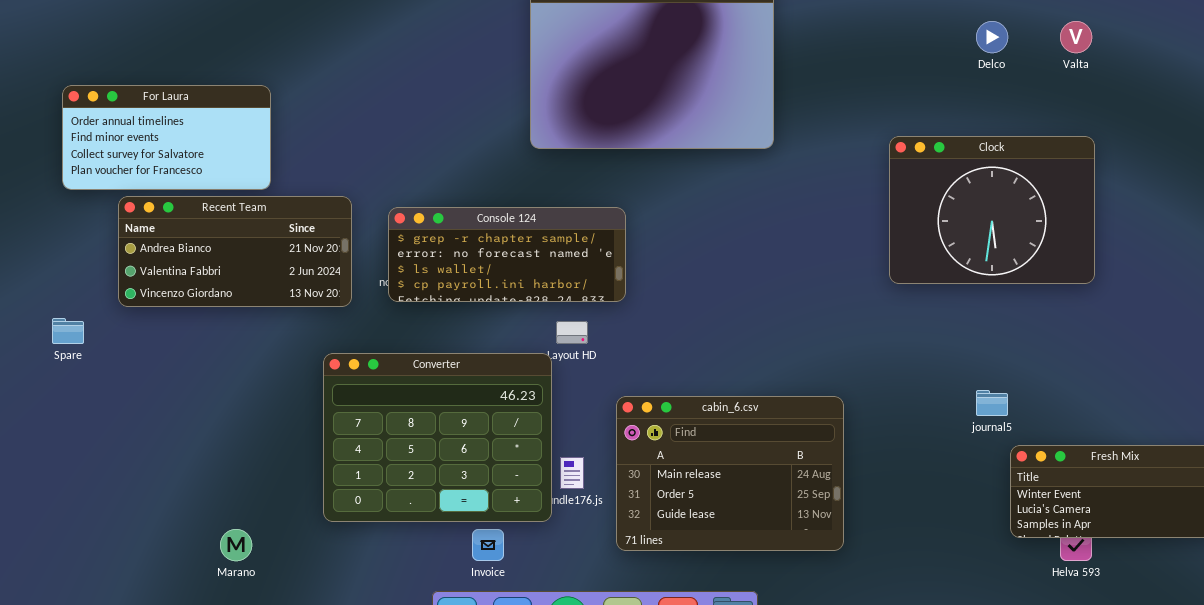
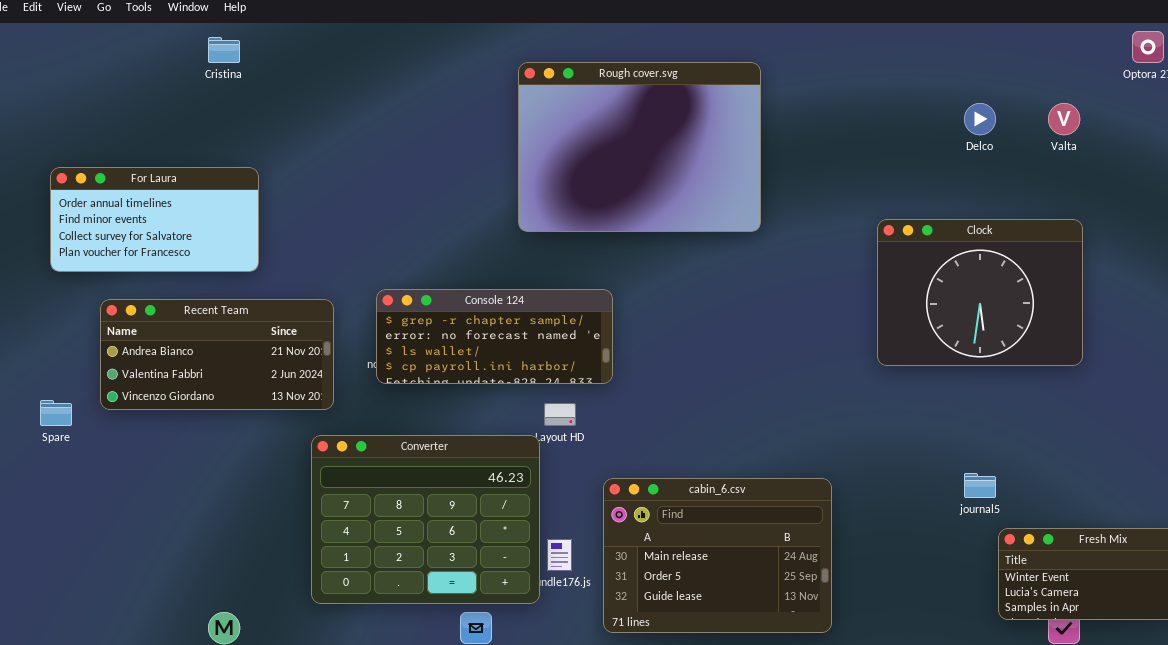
Recent Team: [118,196,352,307] -> [100,299,334,410], moved

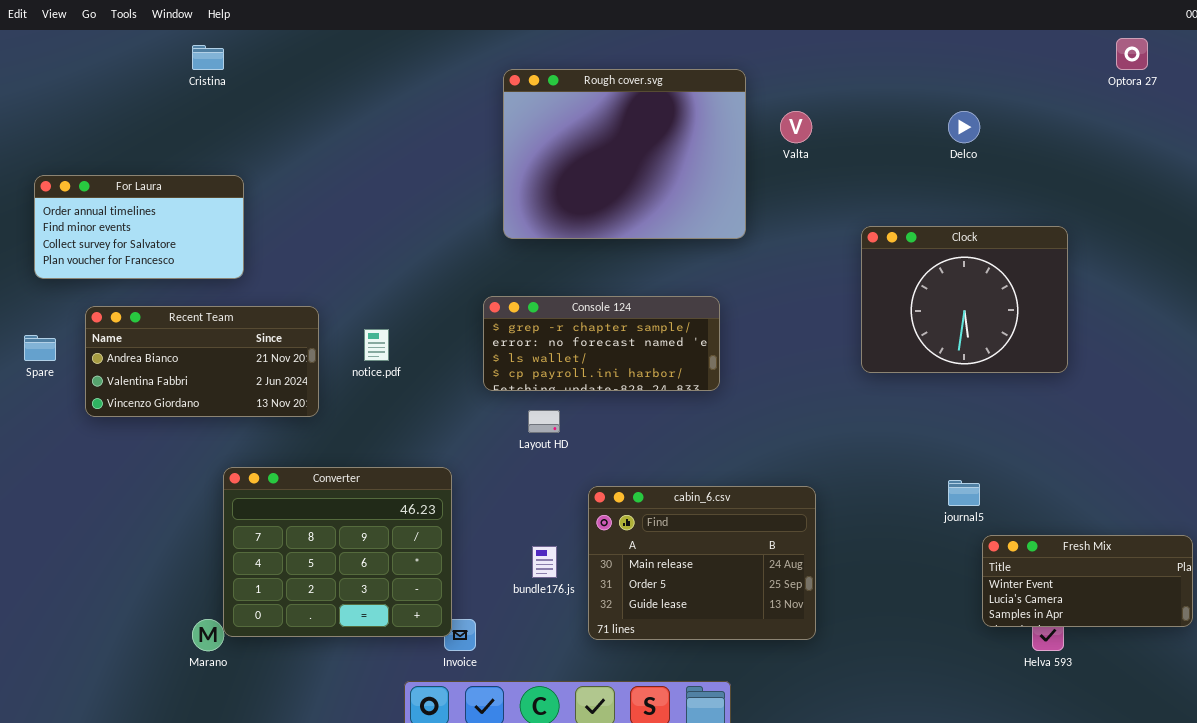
Valta: [1048,103,1080,135] -> [780,111,812,143], moved
Console 124: [376,289,613,384] -> [483,296,720,391], moved
Spare: [40,400,72,426] -> [24,335,56,361], moved
Converter: [311,435,540,604] -> [223,467,452,637], moved

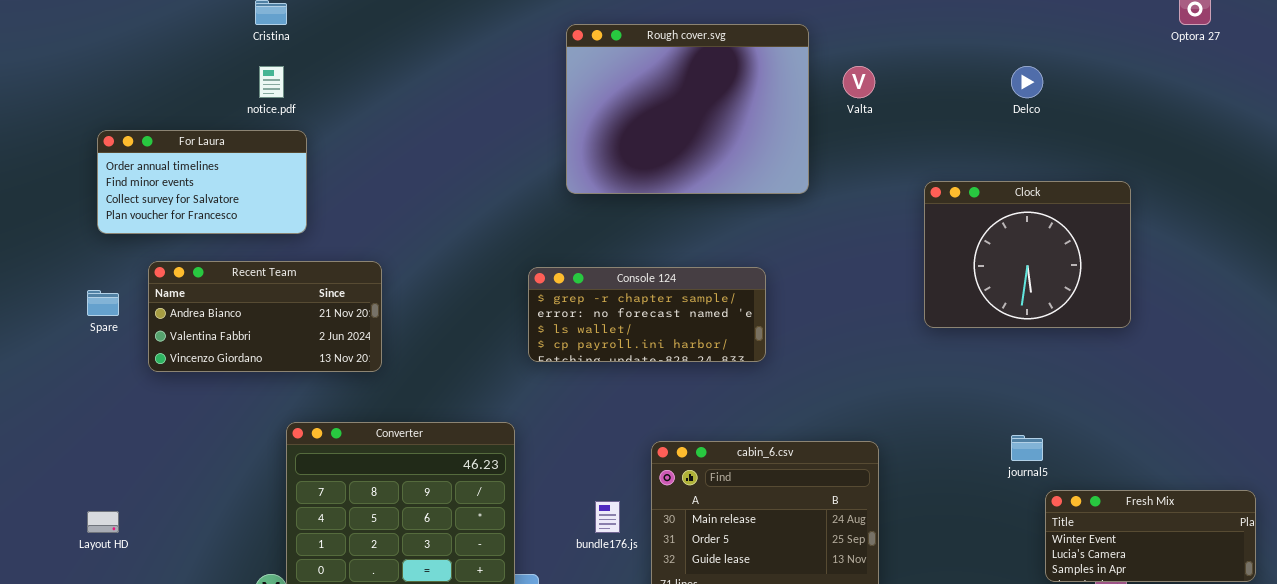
Console 124: [483,296,720,391] -> [528,267,766,362], moved
notice.pdf: [364,329,389,361] -> [259,66,284,98], moved
Layout HD: [528,410,560,433] -> [87,511,119,533], moved

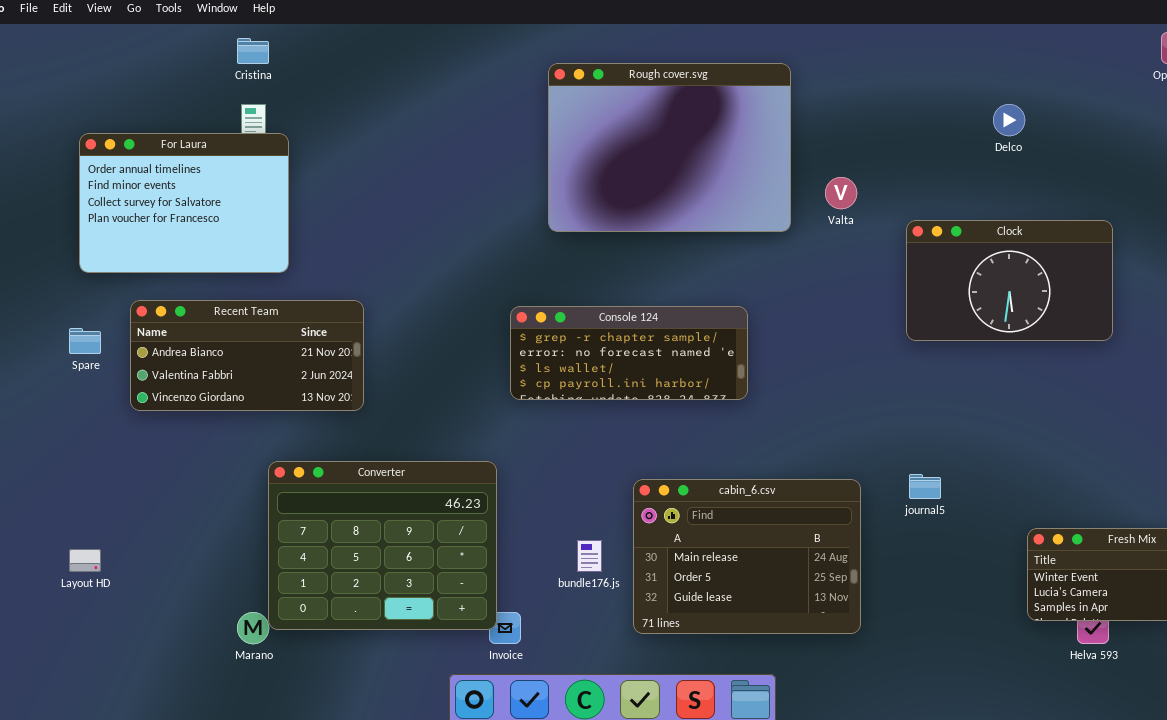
Valta: [843,66,875,98] -> [825,177,857,209], moved
For Laura: [97,130,307,234] -> [79,133,289,273], resized
Clock: [924,181,1131,328] -> [906,220,1113,341], resized
journal5: [1011,435,1043,461] -> [909,474,941,499], moved

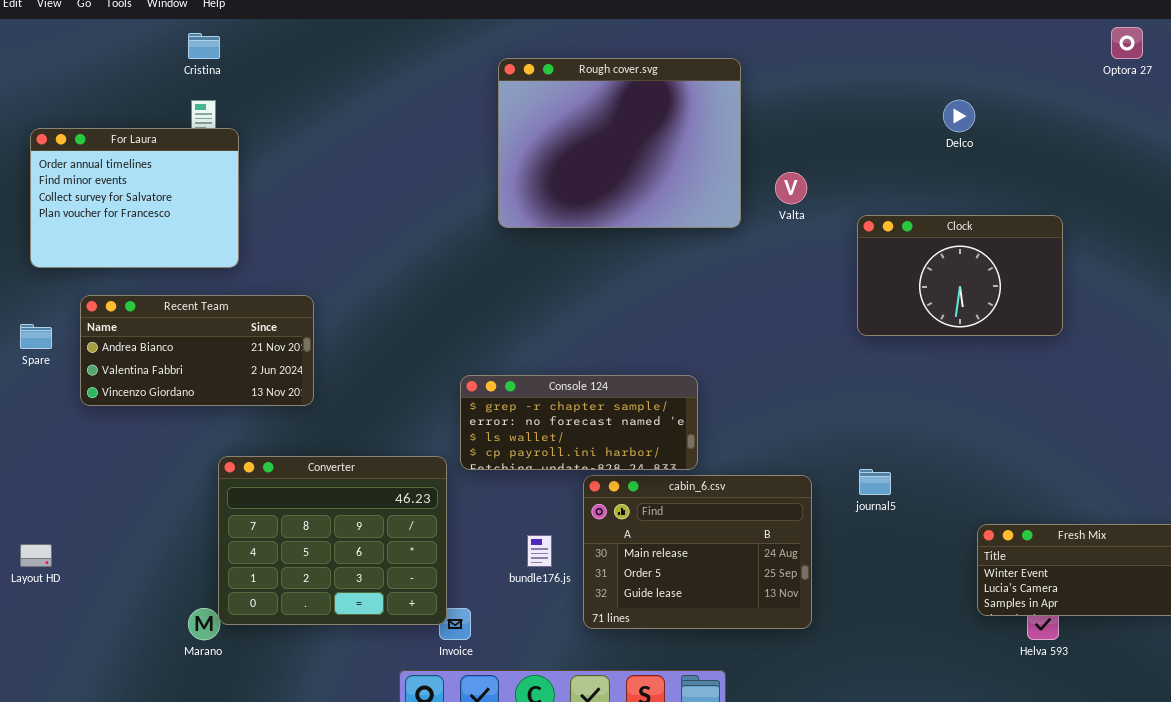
Console 124: [510,306,748,400] -> [460,375,698,470], moved

